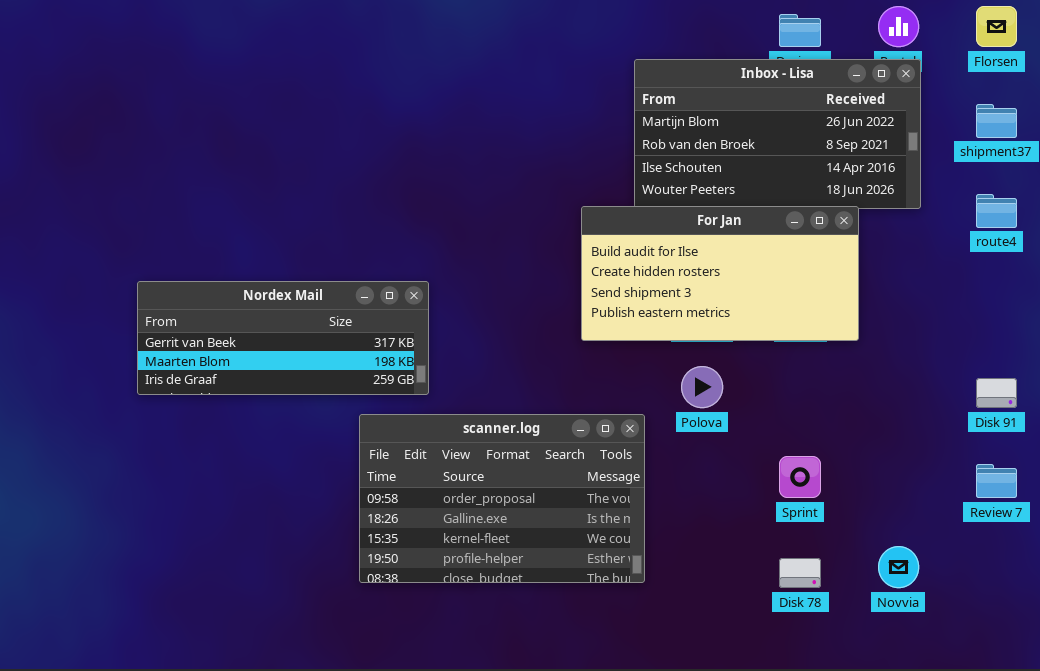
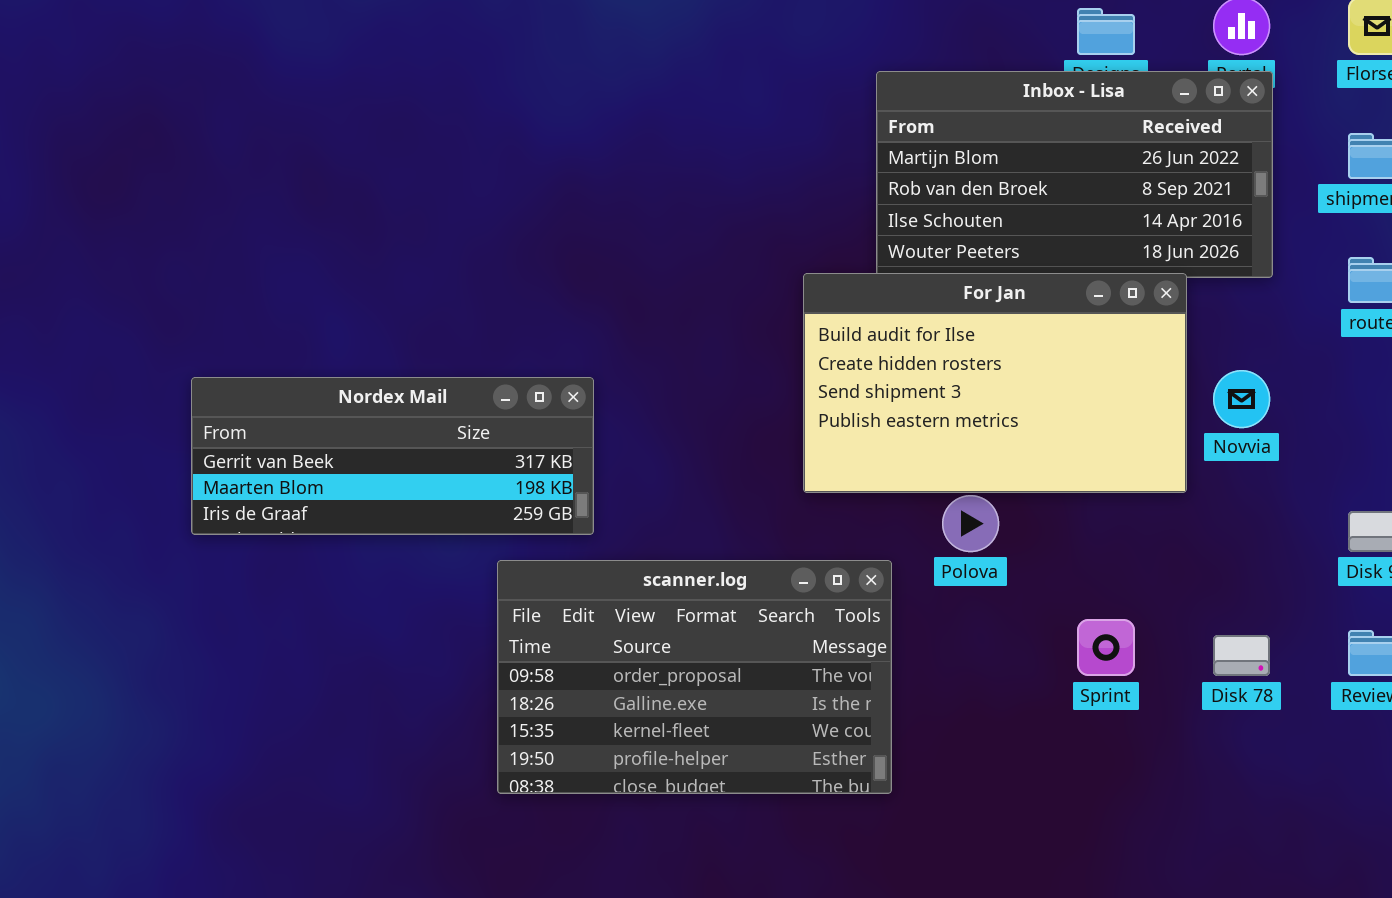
For Jan: [581,206,859,341] -> [803,273,1187,493], resized
Novvia: [878,546,919,588] -> [1213,370,1270,428], moved
Disk 78: [779,558,821,588] -> [1213,635,1270,676], moved

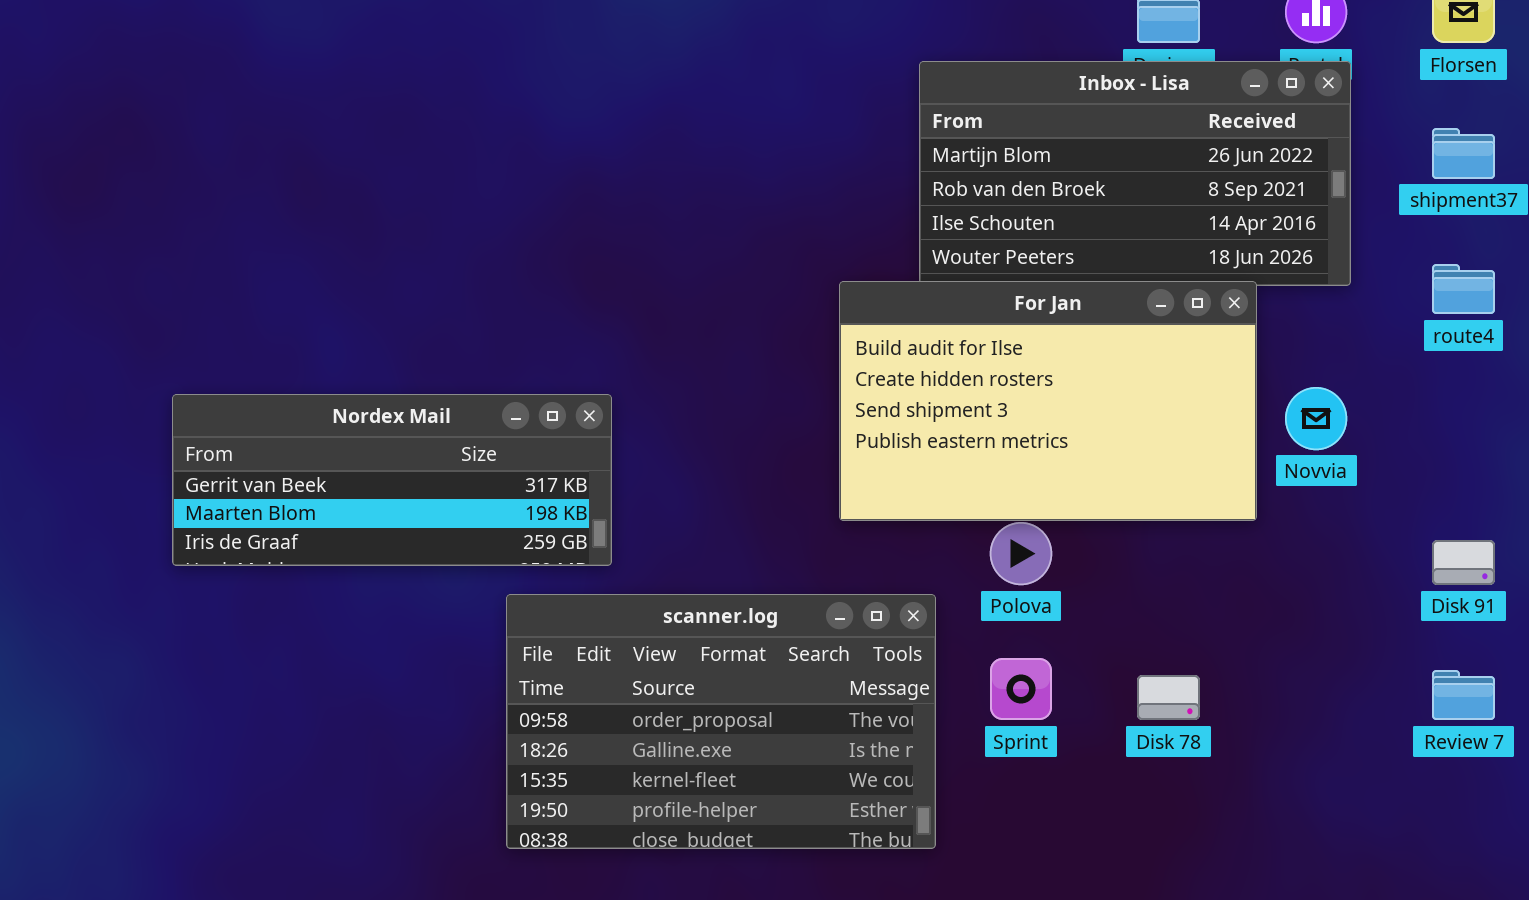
Sprint: [1077,619,1135,676] -> [990,658,1052,720], moved
Disk 78: [1213,635,1270,676] -> [1137,675,1200,720], moved

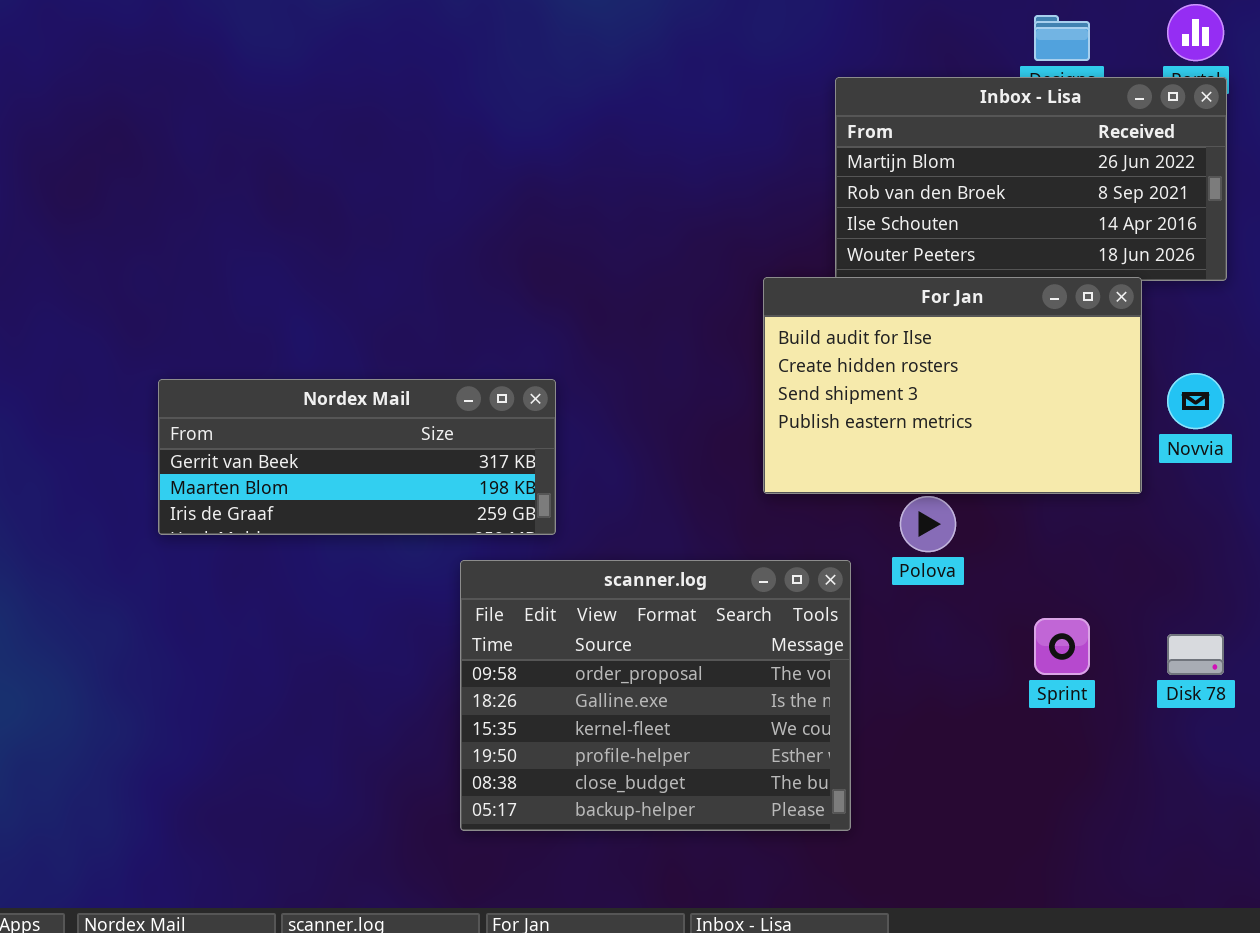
scanner.log: [506,594,936,849] -> [460,560,851,831], resized
Sprint: [990,658,1052,720] -> [1034,618,1090,675], moved
Disk 78: [1137,675,1200,720] -> [1167,634,1224,675], moved

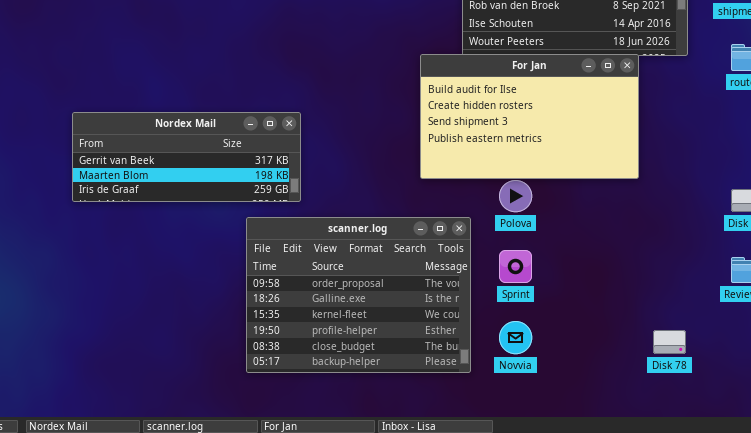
Novvia: [1167,373,1224,429] -> [499,321,532,354], moved
Sprint: [1034,618,1090,675] -> [499,250,532,283], moved
Disk 78: [1167,634,1224,675] -> [653,330,686,354], moved

